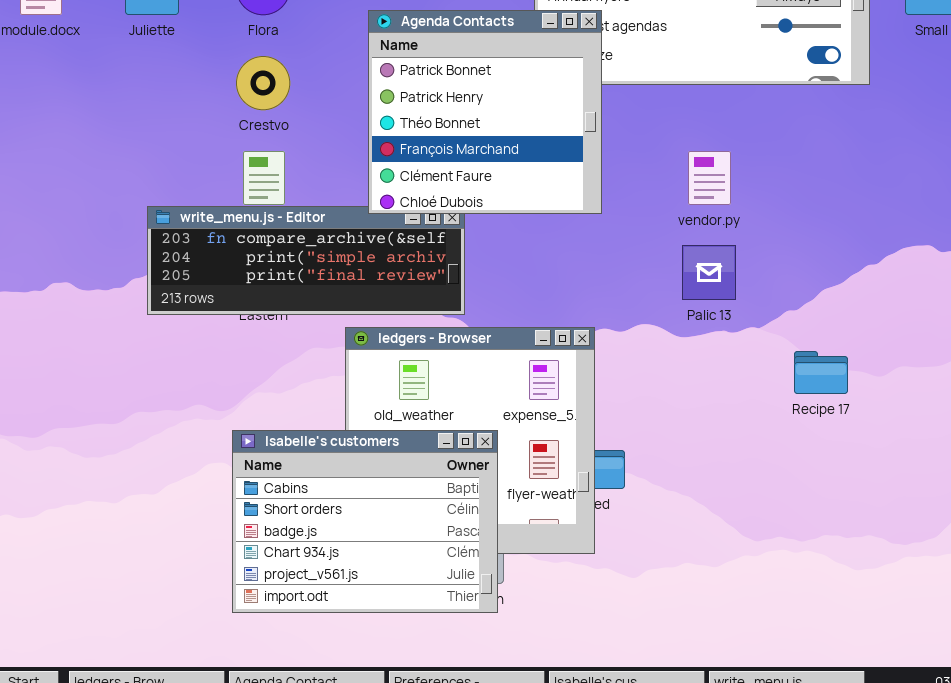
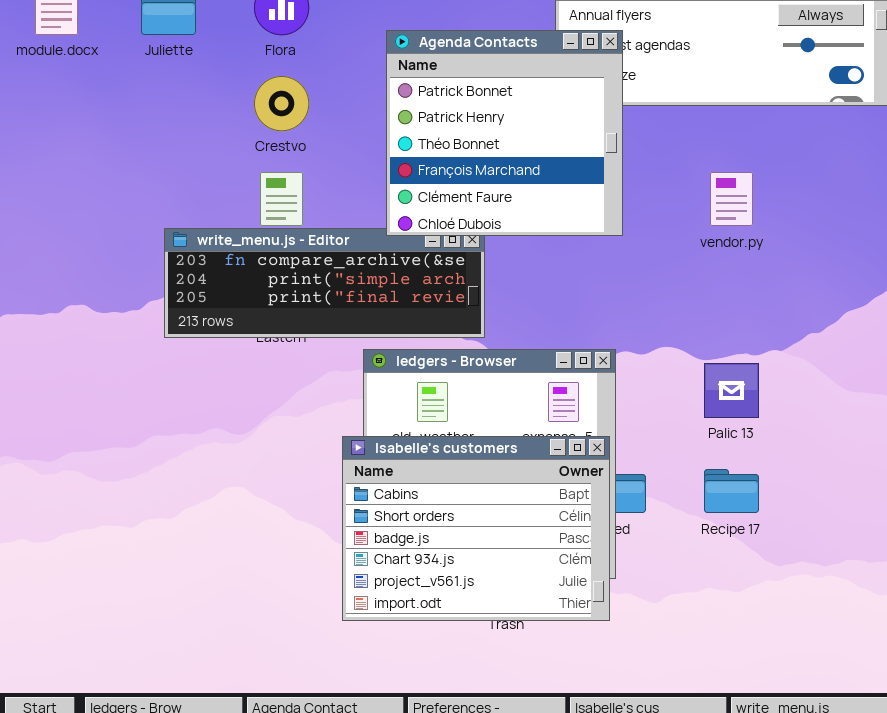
Palic 13: [682,245,736,300] -> [704,363,759,418], moved
Recipe 17: [794,351,848,394] -> [704,469,759,513], moved
Isabelle's customers: [232,430,498,613] -> [342,436,610,621], moved

